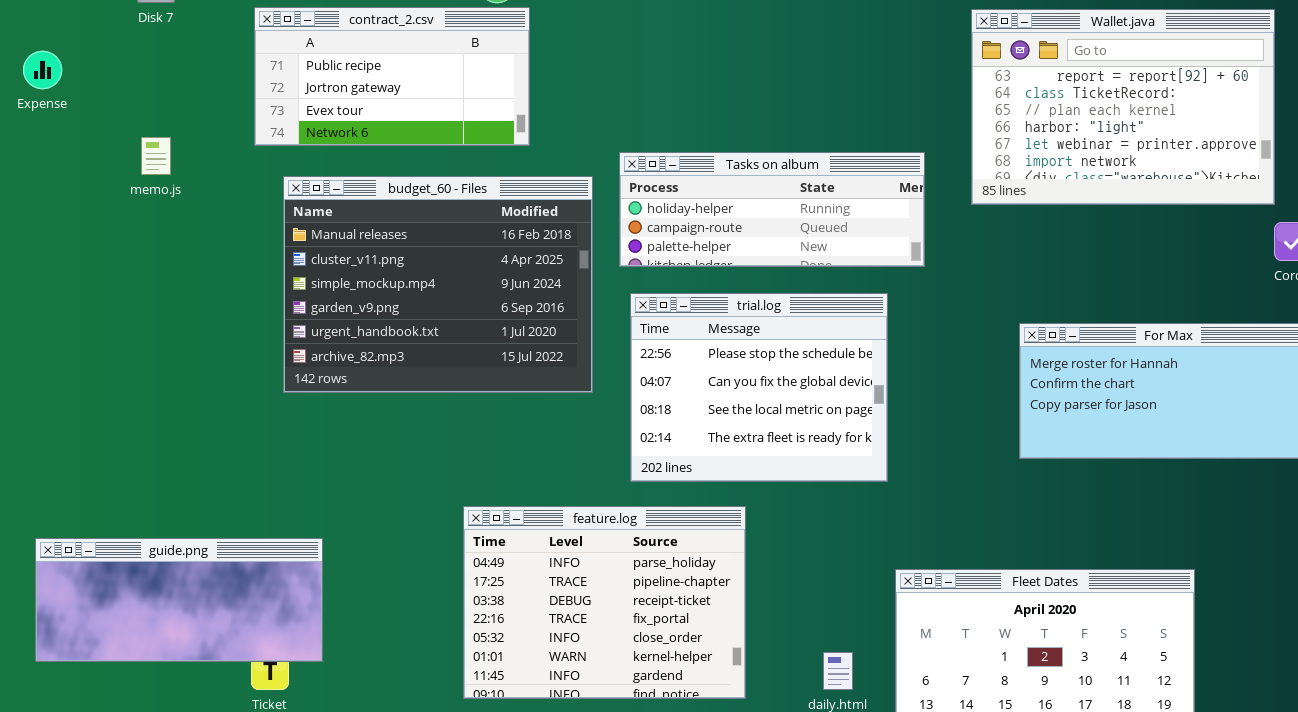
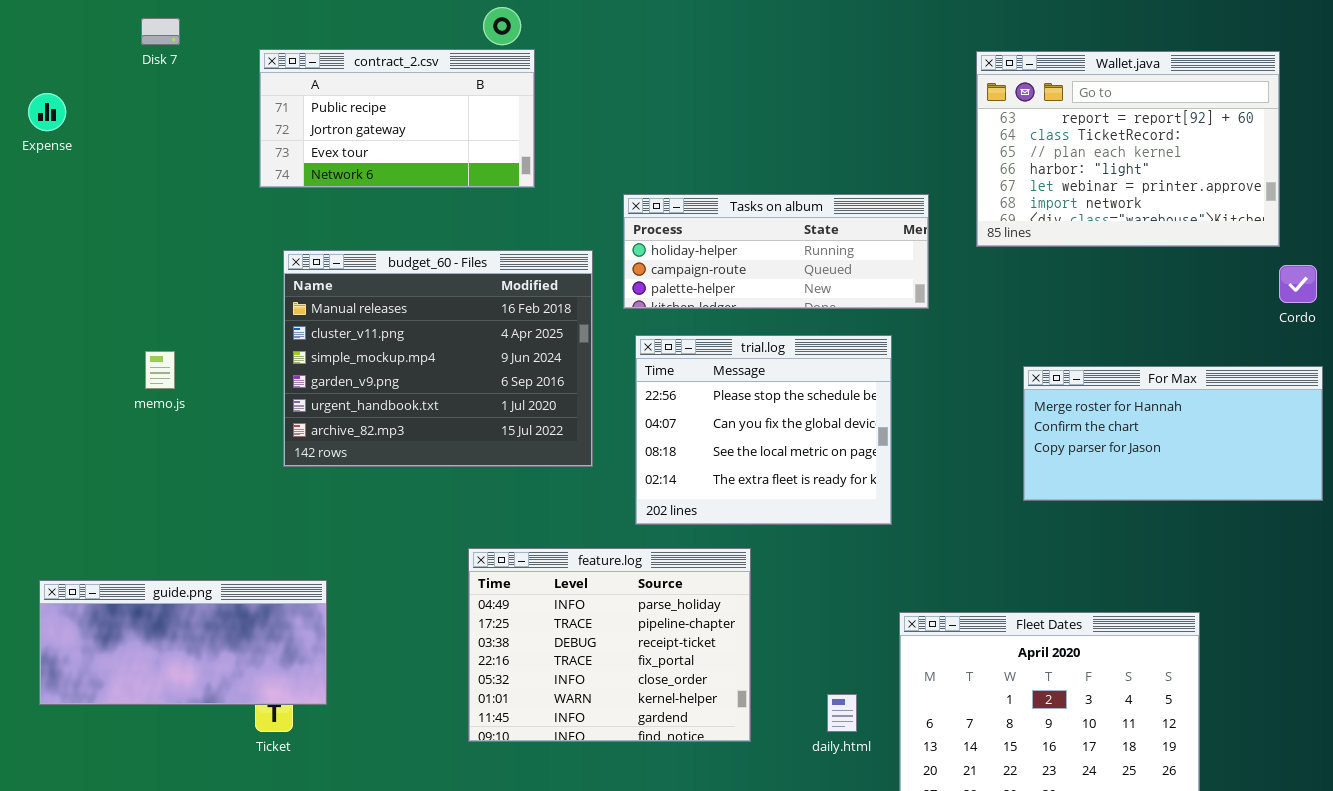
memo.js: [141,137,171,175] -> [145,351,175,389], moved
budget_60 - Files: [283,176,593,393] -> [283,250,593,467], moved

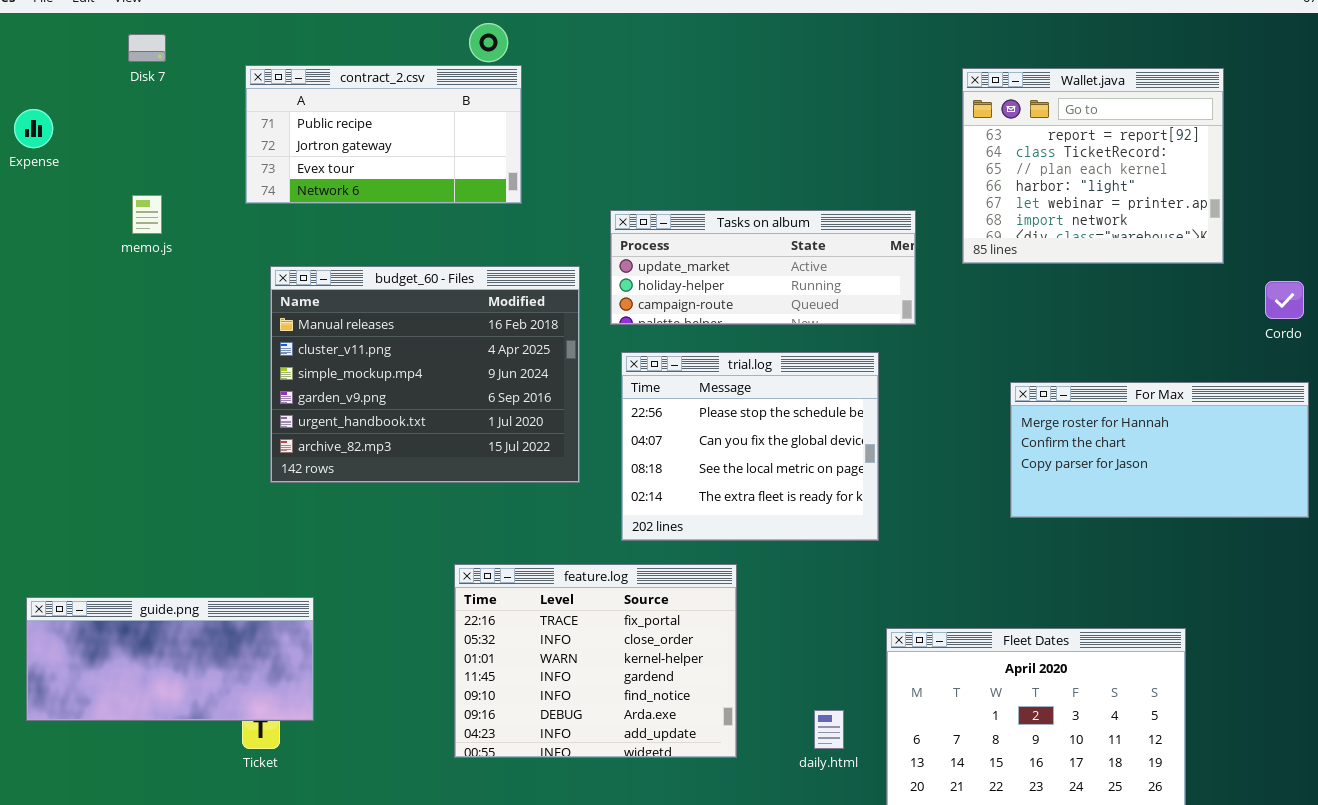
Wallet.java: [976,51,1280,247] -> [962,68,1224,264], resized
Tasks on album: [623,194,929,309] -> [610,210,916,325], scrolled up 1 row
memo.js: [145,351,175,389] -> [132,195,162,234], moved
feature.log: [468,548,751,742] -> [454,564,737,758], scrolled down 3 rows

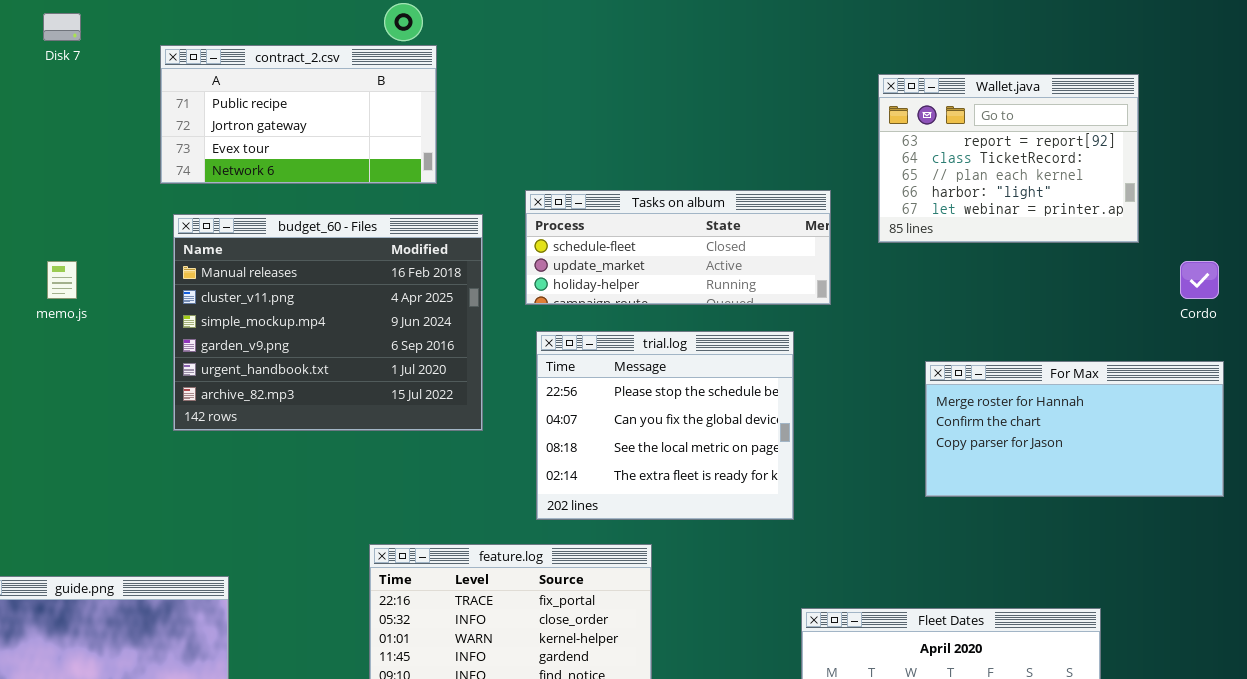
Wallet.java: [962,68,1224,264] -> [878,74,1139,243], resized
memo.js: [132,195,162,234] -> [47,261,77,299], moved
Tasks on album: [610,210,916,325] -> [525,190,831,305], scrolled up 1 row
budget_60 - Files: [270,266,580,483] -> [173,214,483,431], moved

